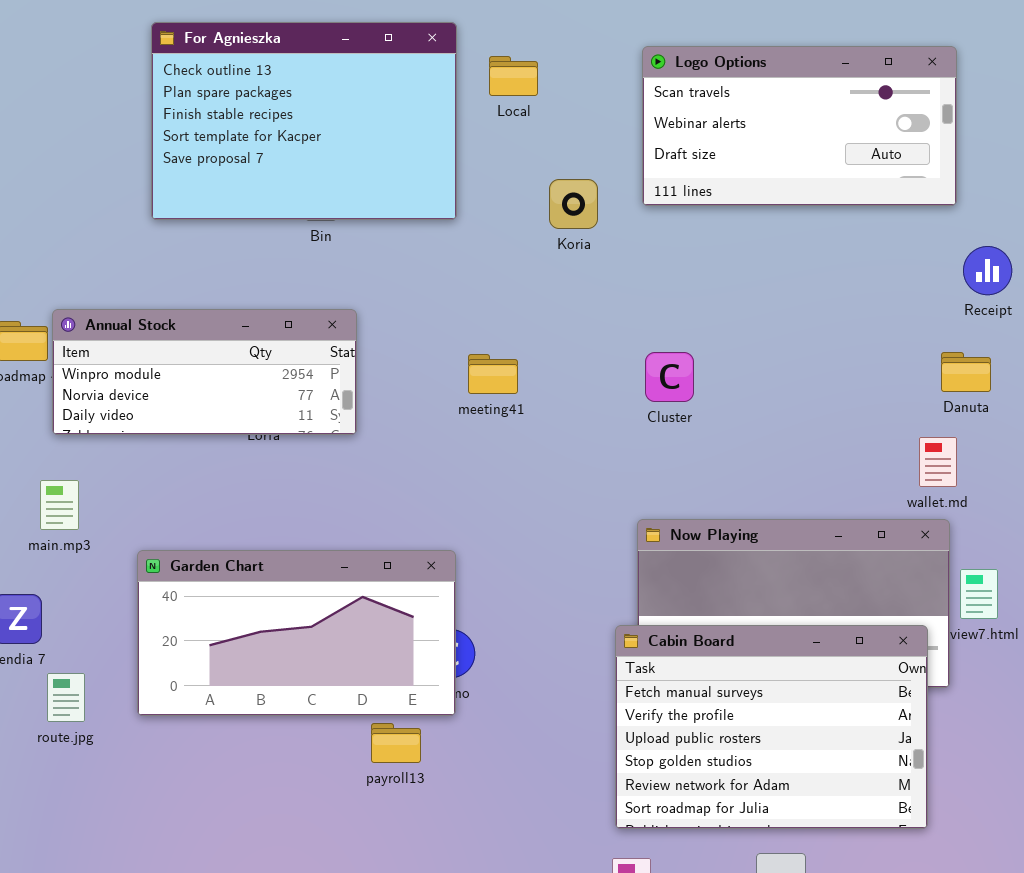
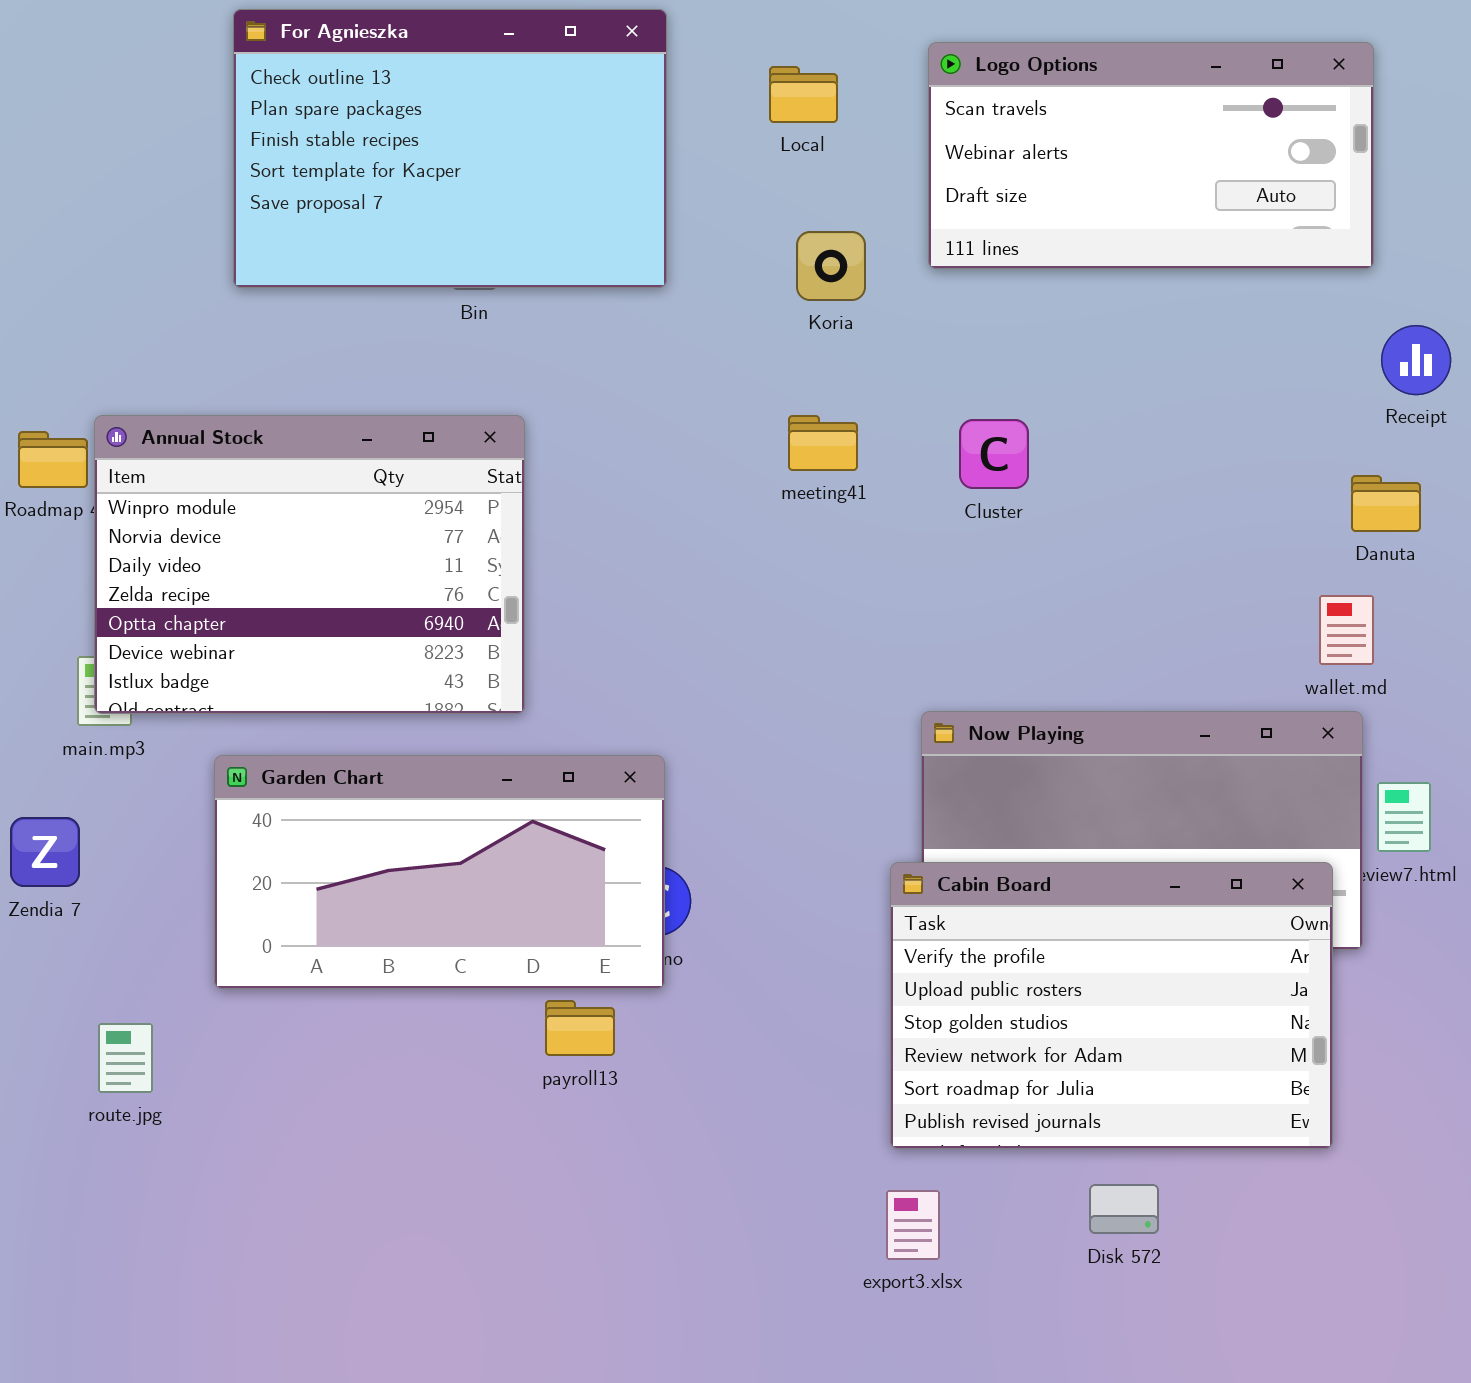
Local: [489,56,538,96] -> [769,66,838,123], moved
Annual Stock: [52,309,357,435] -> [94,415,525,714], resized
Cluster: [645,352,694,402] -> [959,419,1029,489], moved
meeting41: [468,354,518,394] -> [788,415,858,471], moved
Cabin Board: [615,625,928,829] -> [890,862,1333,1149], scrolled down 1 row
route.jpg: [47,673,85,722] -> [98,1023,153,1093], moved

